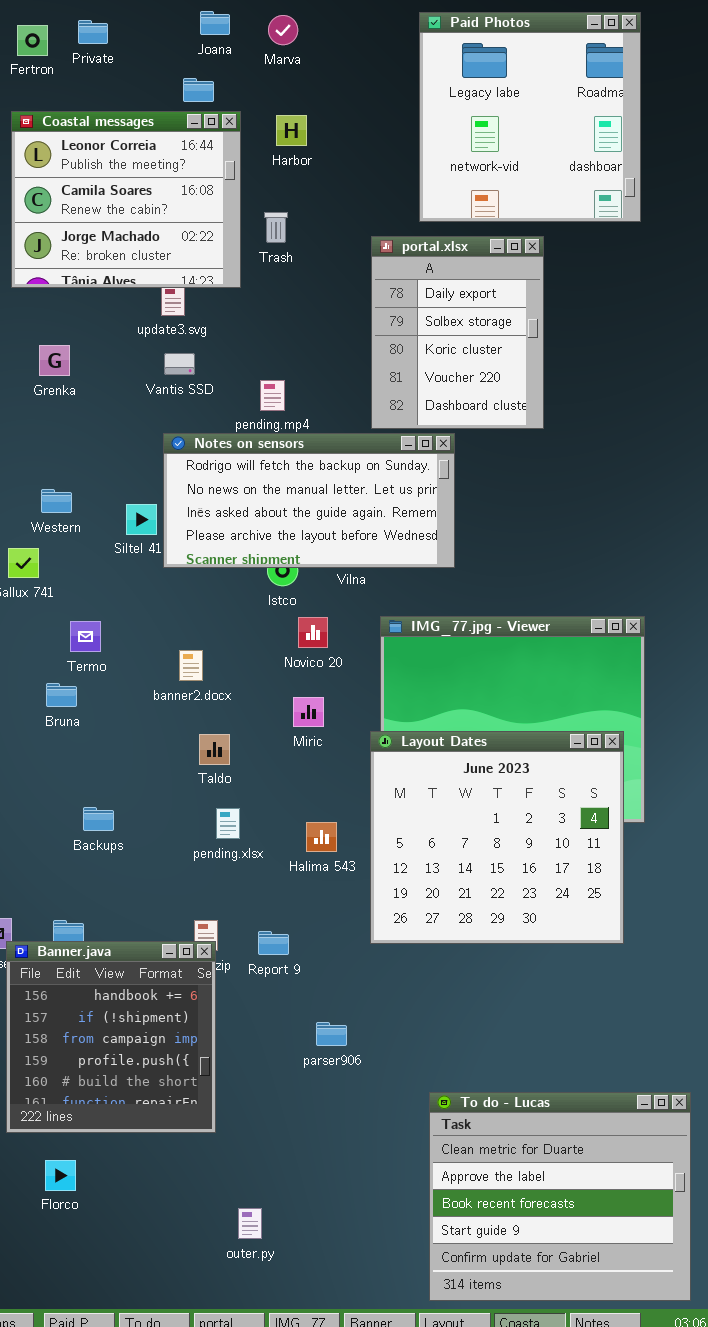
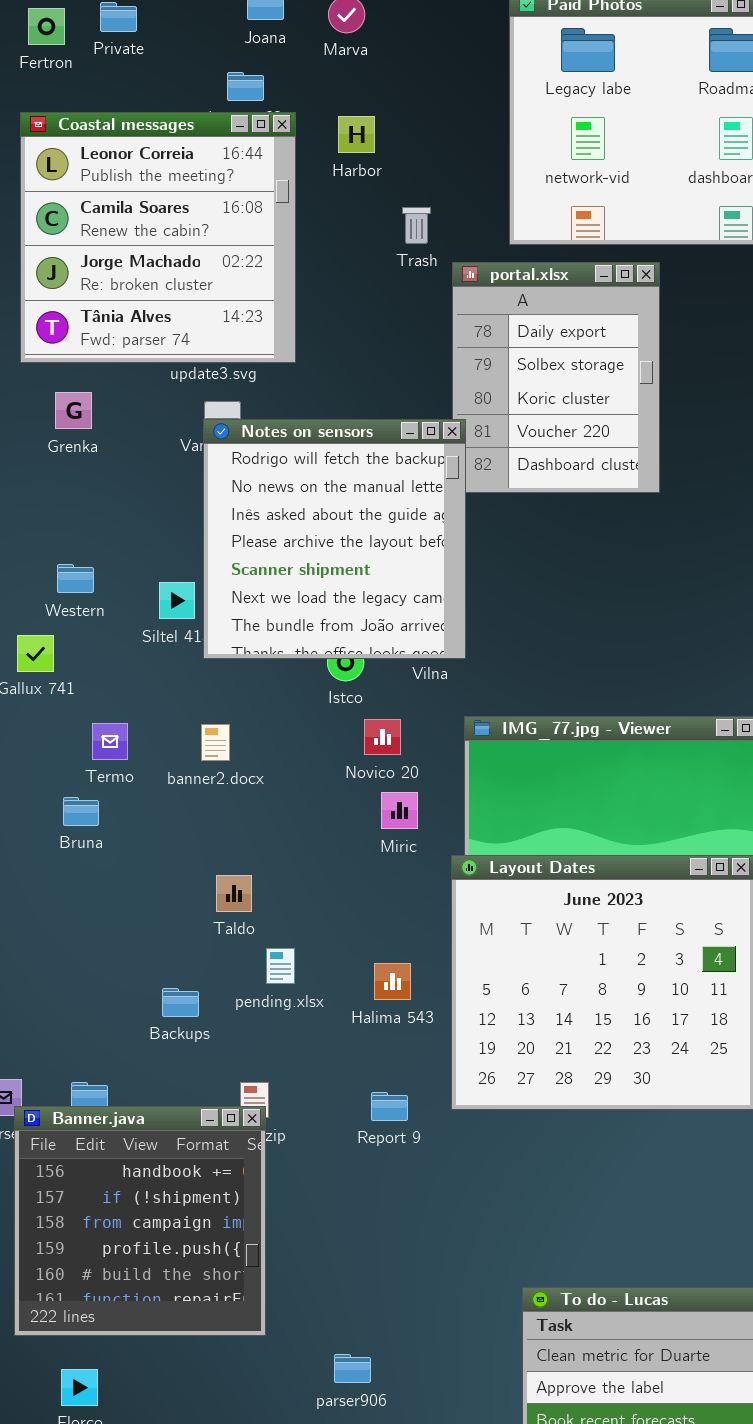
Coastal messages: [11,111,241,288] -> [20,112,296,363], resized
Trash: [264,212,288,243] -> [402,207,431,244], moved
Notes on sensors: [163,433,455,568] -> [203,419,466,659], resized
banner2.docx: [179,650,203,681] -> [201,724,230,761], moved
Miric: [293,697,324,727] -> [381,792,418,829], moved
Taldo: [199,734,230,765] -> [216,875,252,912], moved
Backups: [83,807,114,831] -> [162,988,199,1017], moved
Report 9: [258,931,289,955] -> [371,1092,408,1121], moved
parser906: [316,1022,347,1046] -> [334,1354,371,1383], moved

